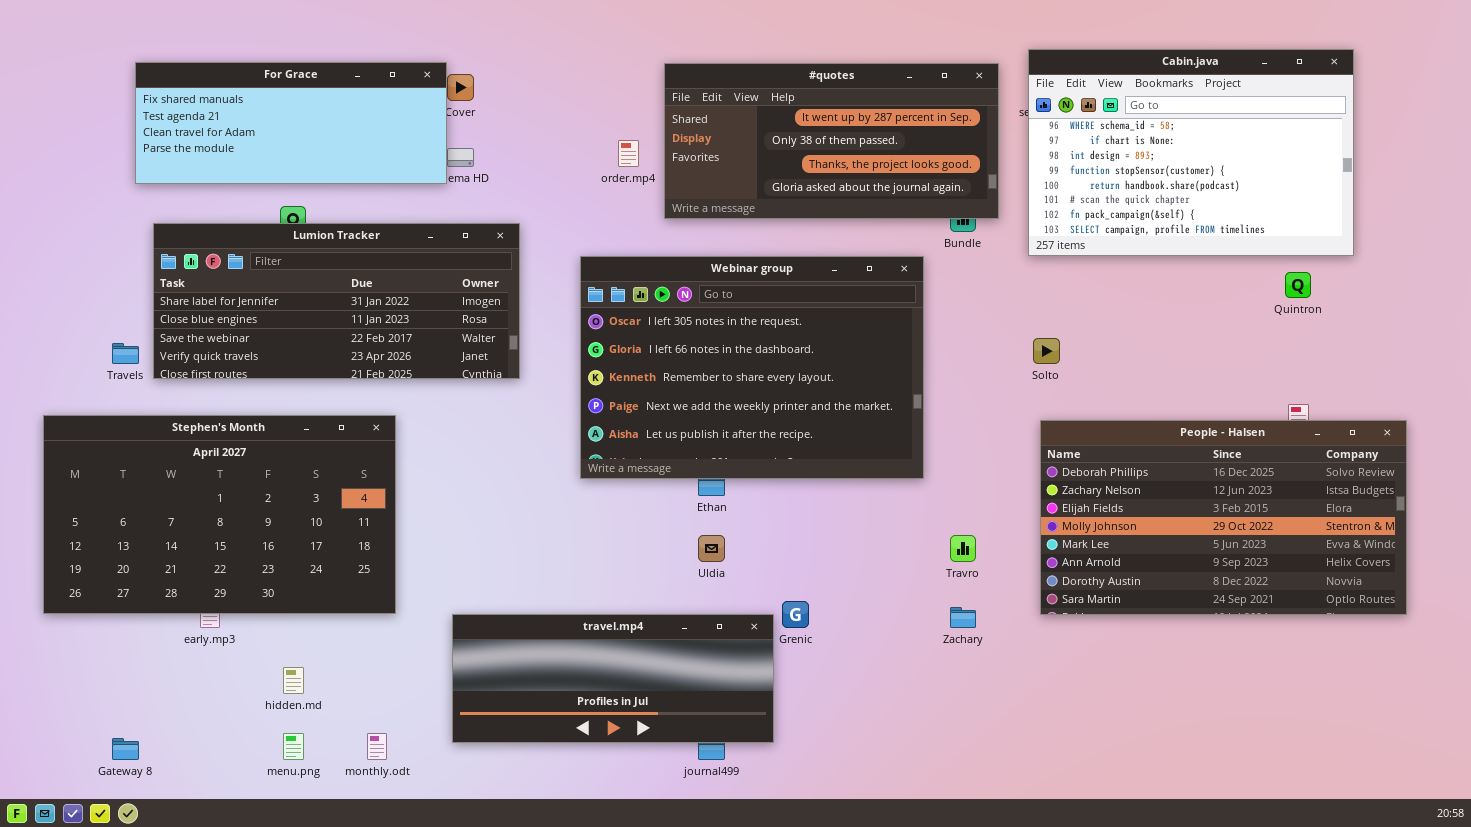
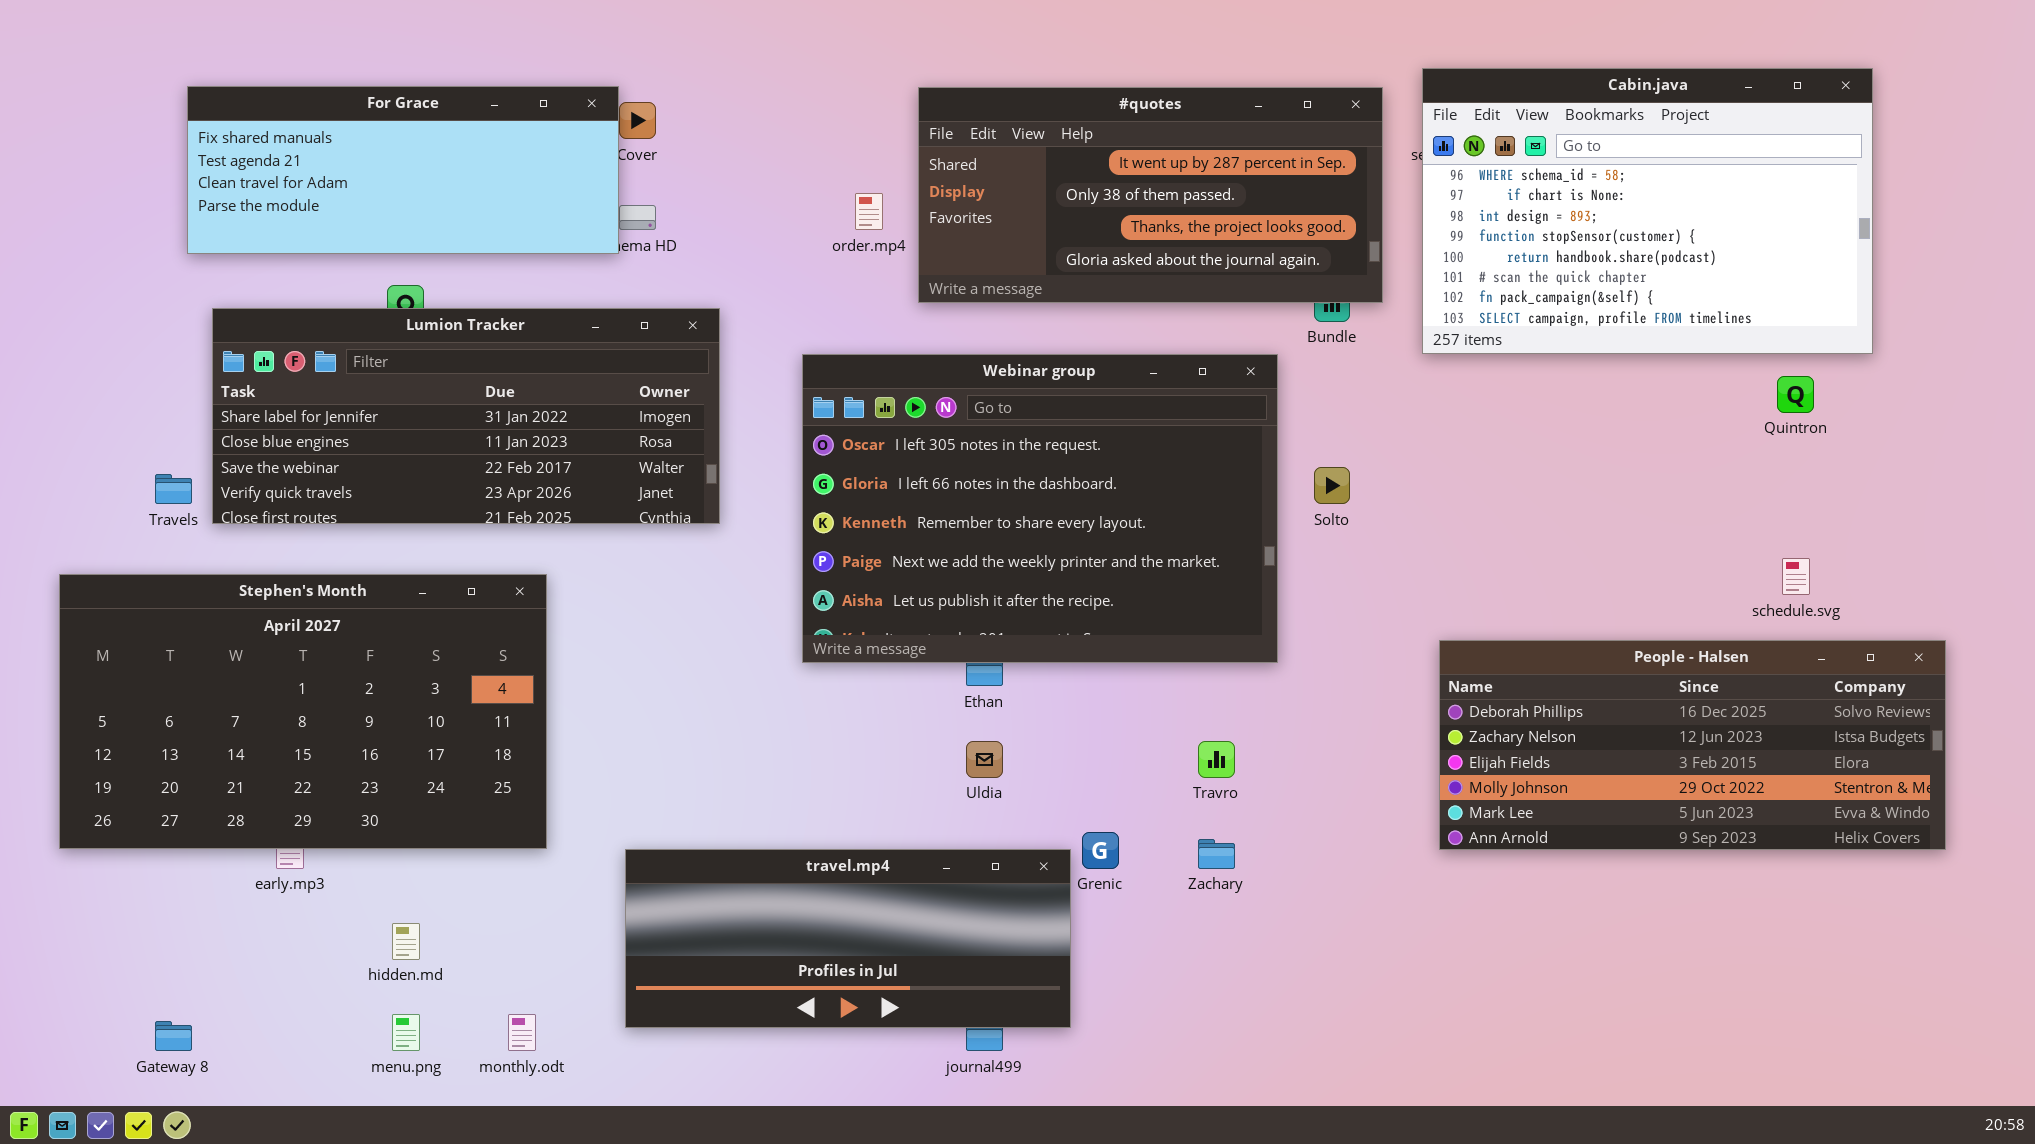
Solto: [1033,338,1060,364] -> [1314,467,1350,504], moved
People - Halsen: [1040,420,1407,615] -> [1439,640,1946,850], resized
Travro: [950,535,976,562] -> [1198,741,1235,778], moved
Zachary: [950,607,976,628] -> [1198,839,1235,869], moved

